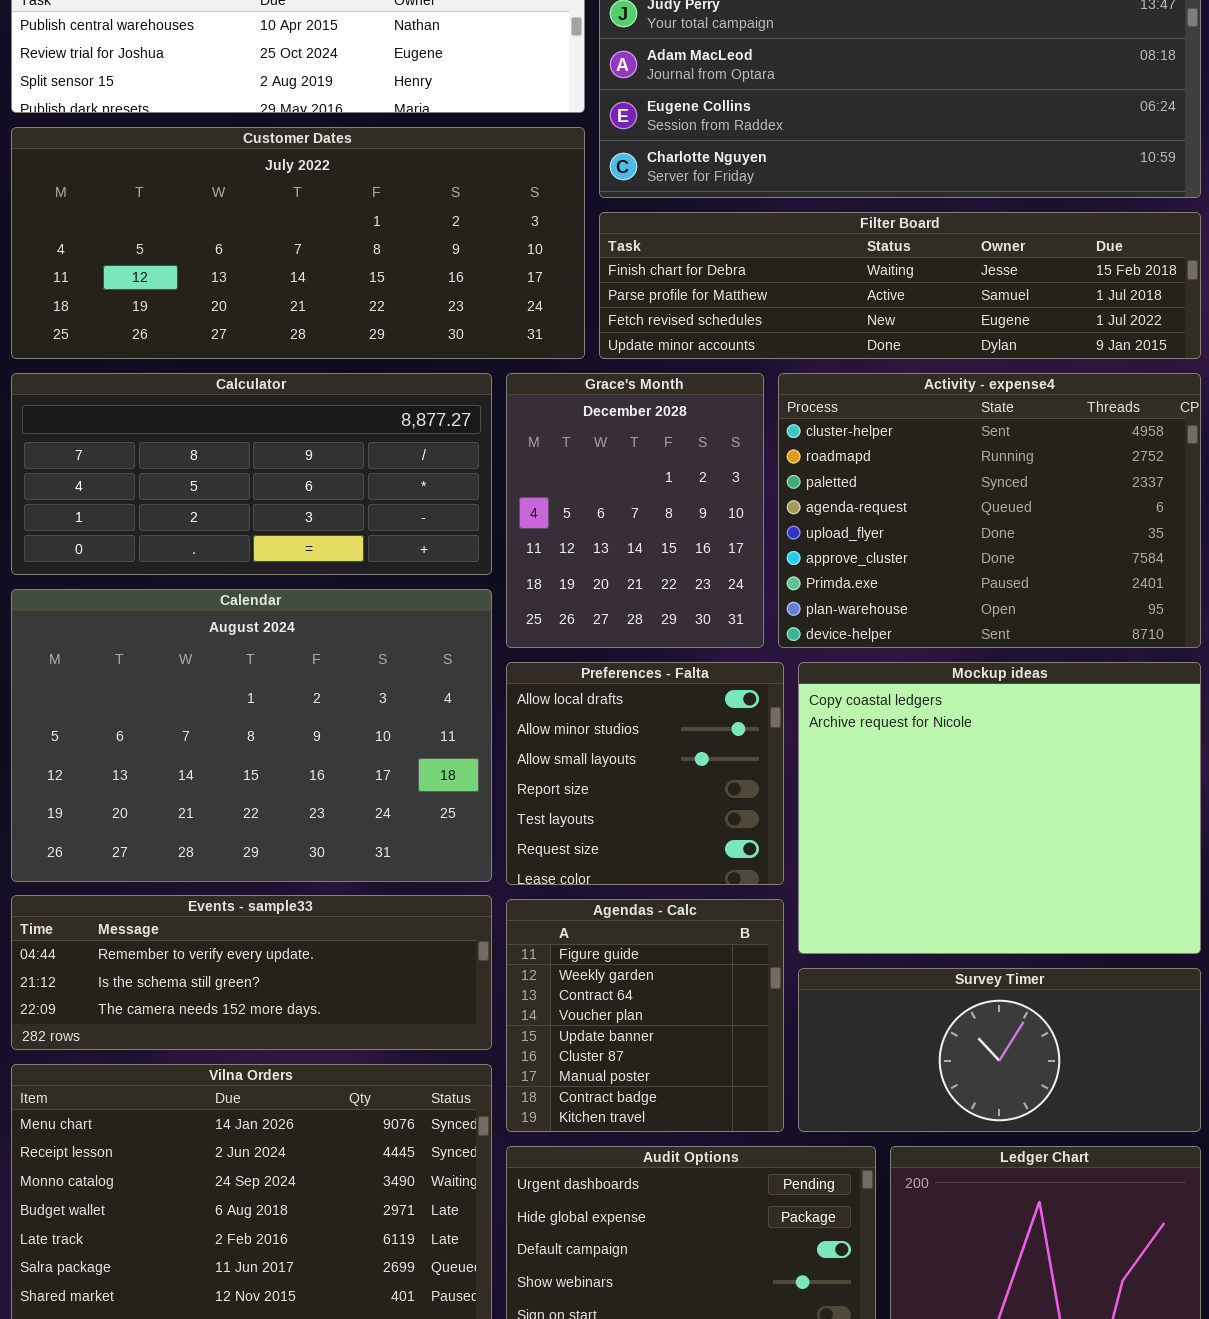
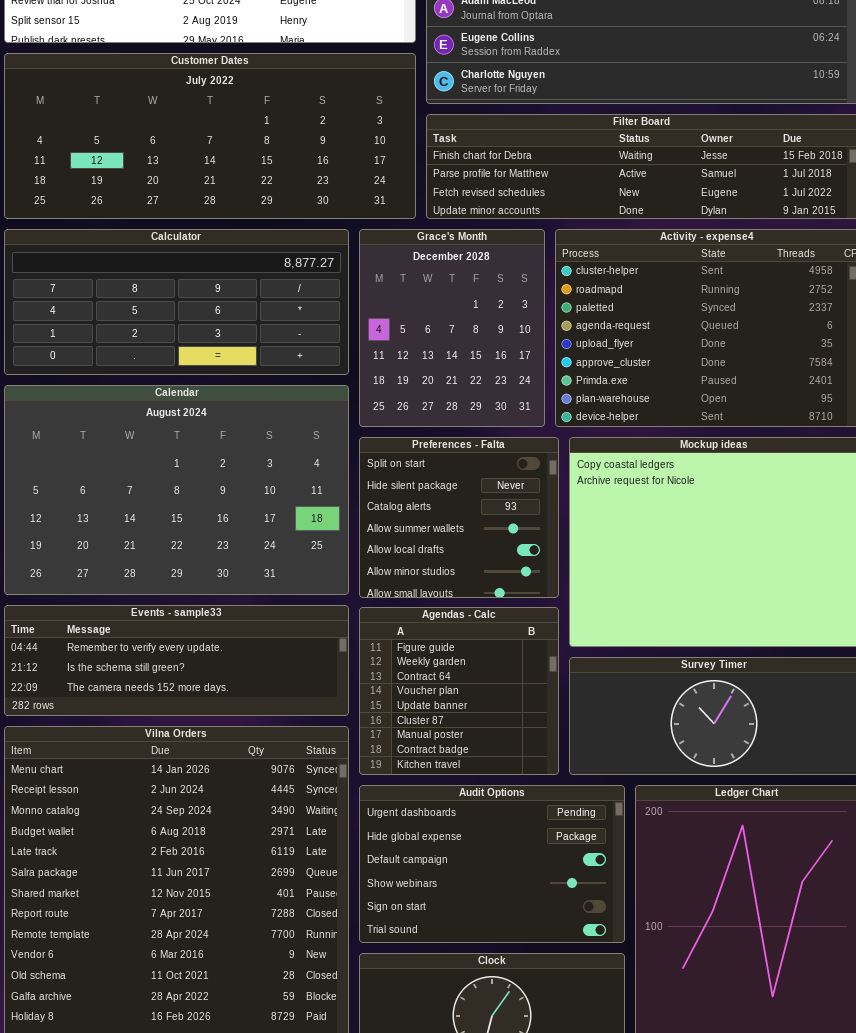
Preferences - Falta: [506,662,784,885] -> [359,437,559,598], scrolled up 4 rows

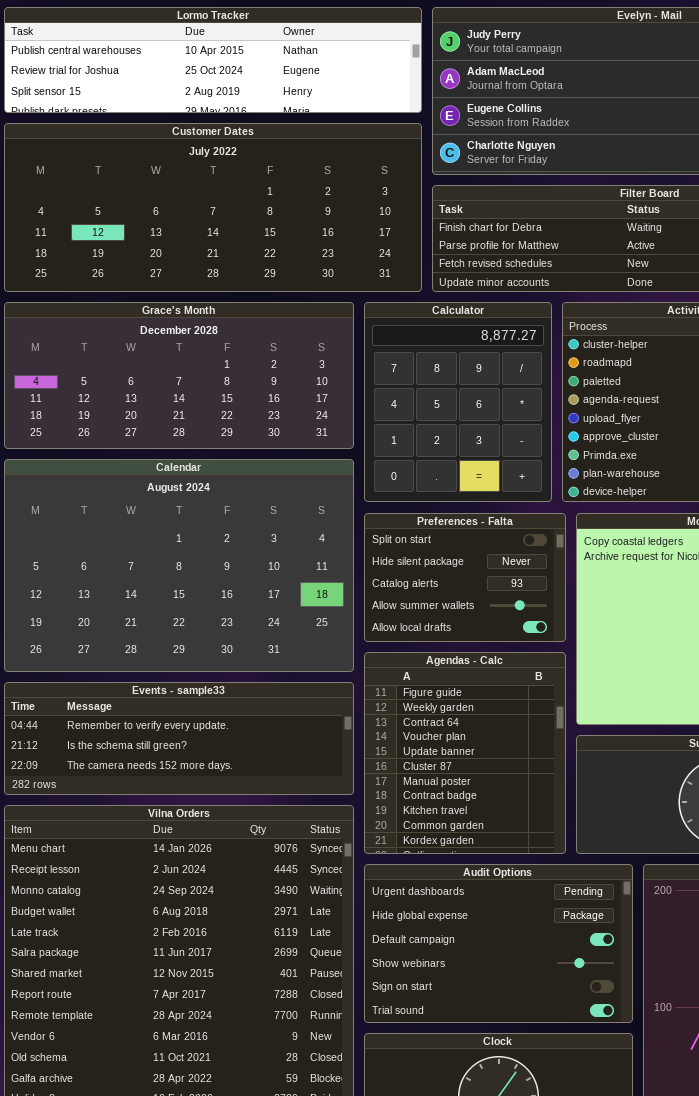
Calculator: [4,229,349,375] -> [364,302,552,502], moved, resized
Grace's Month: [359,229,545,427] -> [4,302,354,449], moved, resized
Preferences - Falta: [359,437,559,598] -> [364,513,566,642], resized
Agendas - Calc: [359,607,559,775] -> [364,652,566,854], resized

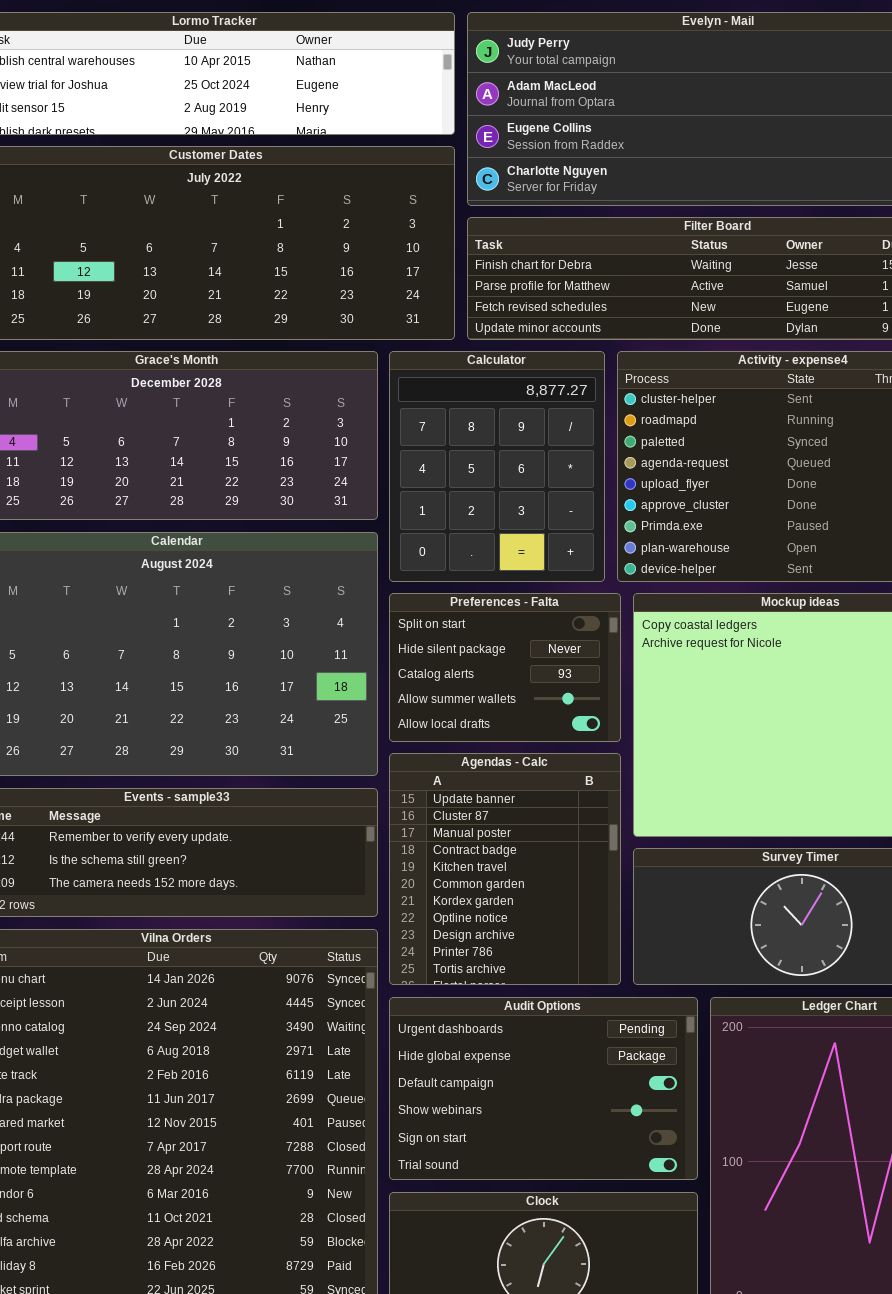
Agendas - Calc: [364,652,566,854] -> [389,753,621,985], scrolled down 4 rows

